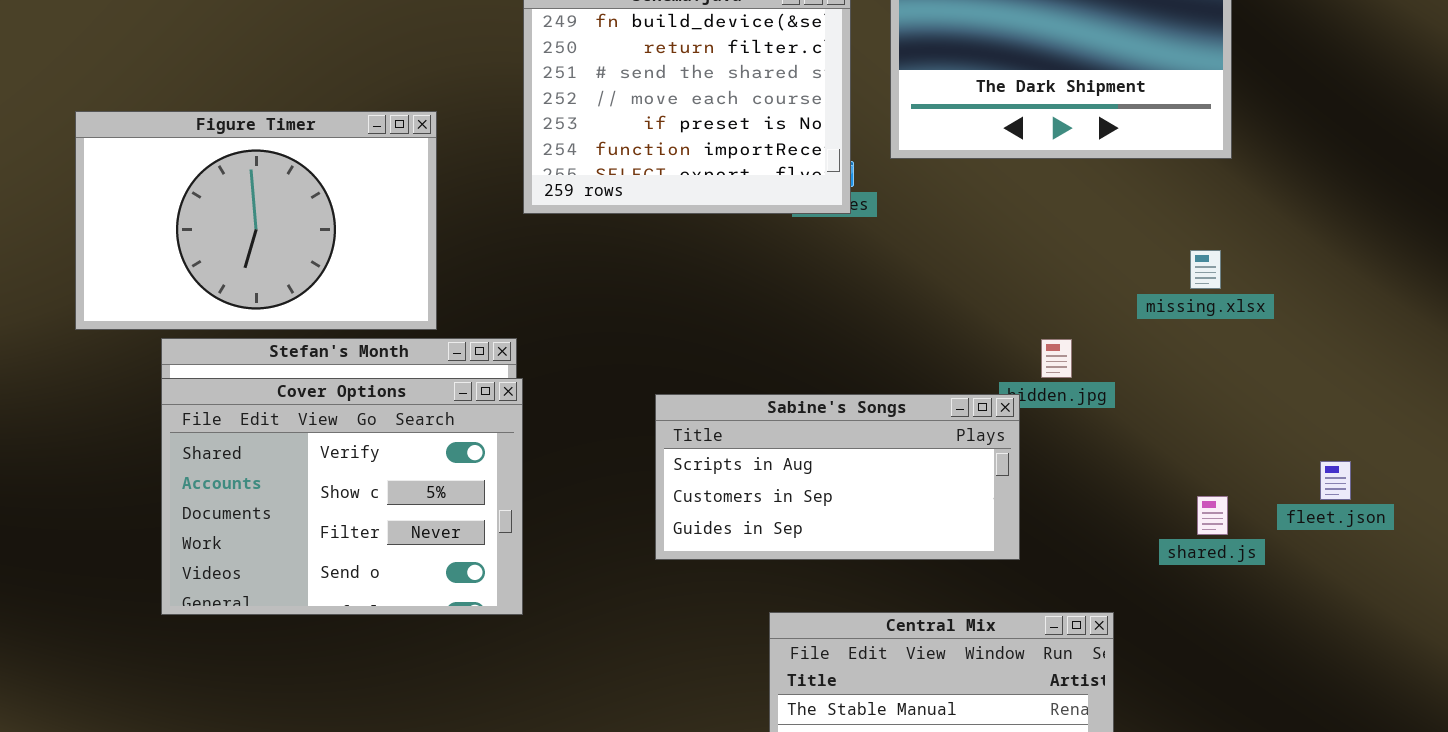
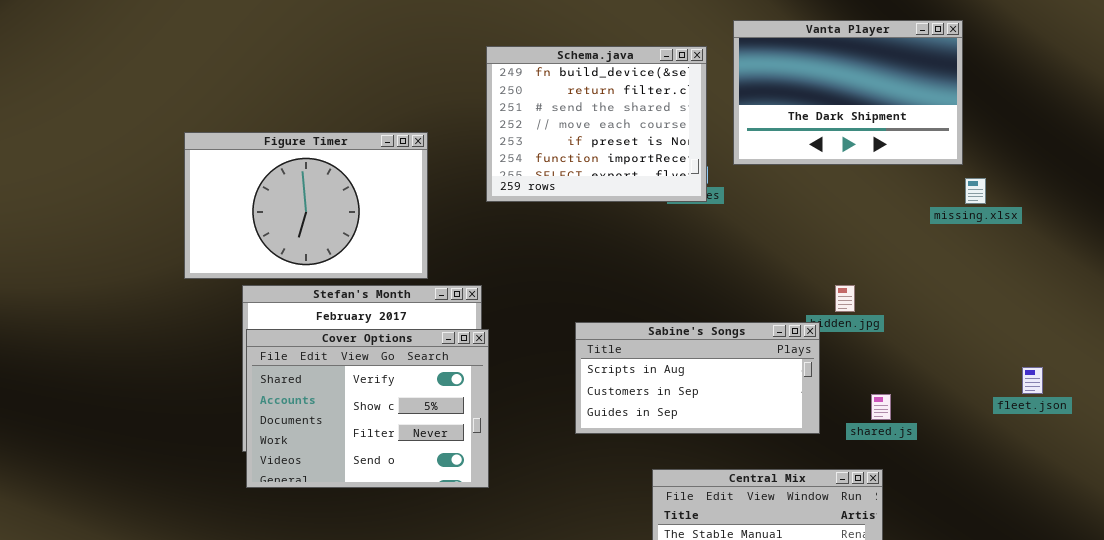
missing.xlsx: [1190,250,1221,289] -> [965,178,986,204], moved
Cover Options: [161,378,523,615] -> [246,329,489,488], moved
shared.js: [1197,496,1228,535] -> [871,394,891,420], moved

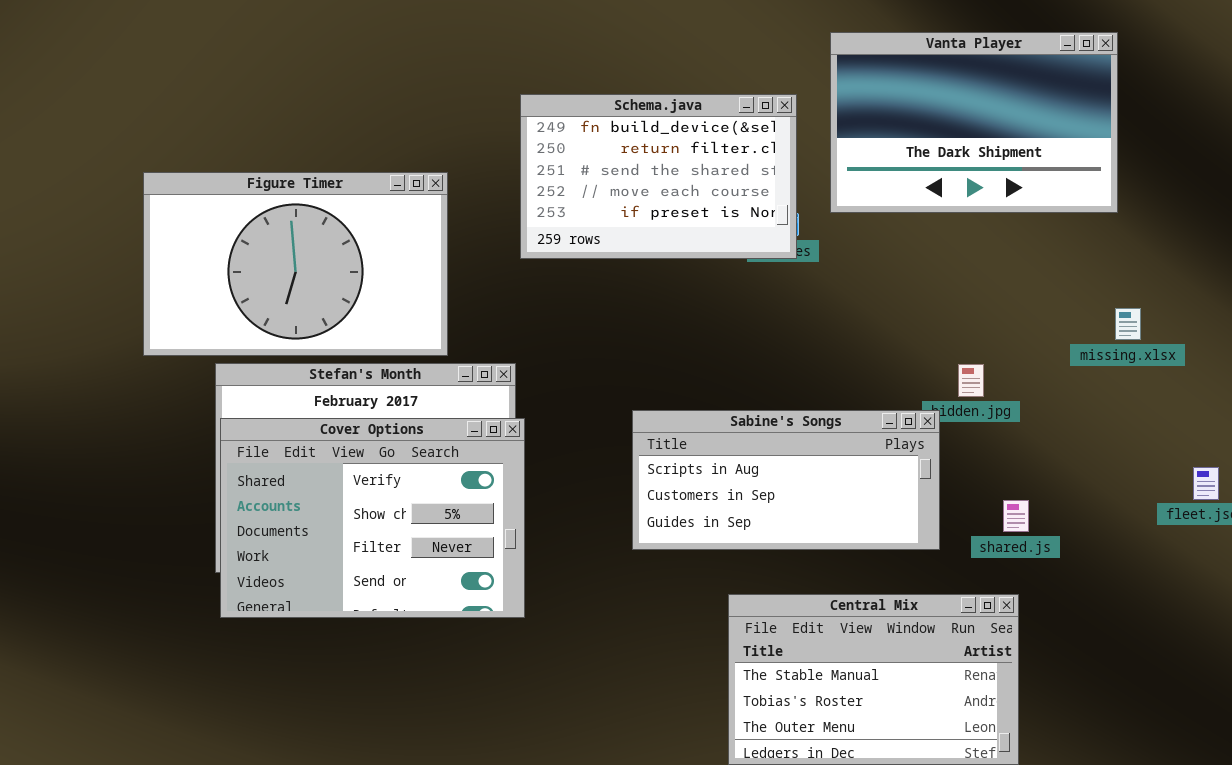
Schema.java: [486,46,707,202] -> [520,94,797,259], resized
missing.xlsx: [965,178,986,204] -> [1115,308,1141,340], moved

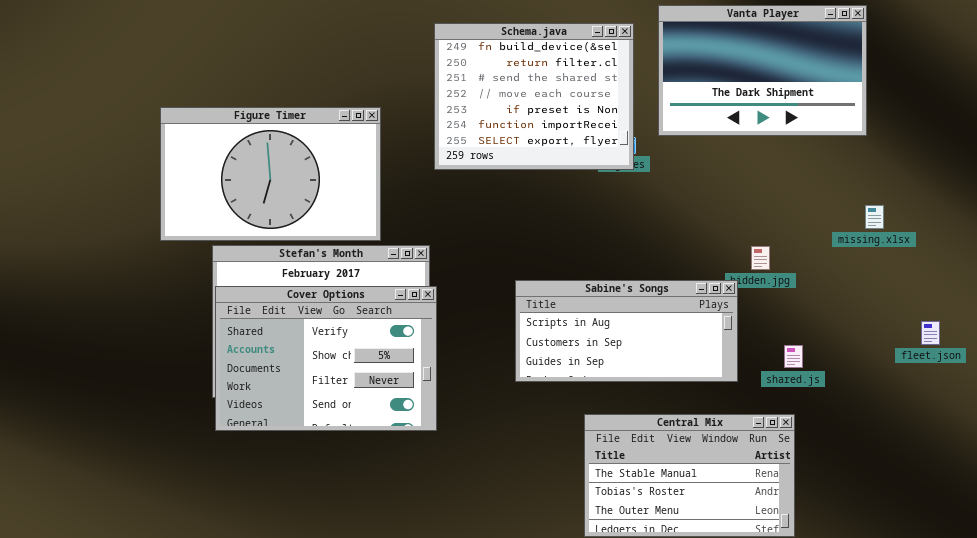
Schema.java: [520,94,797,259] -> [434,23,634,170], resized

